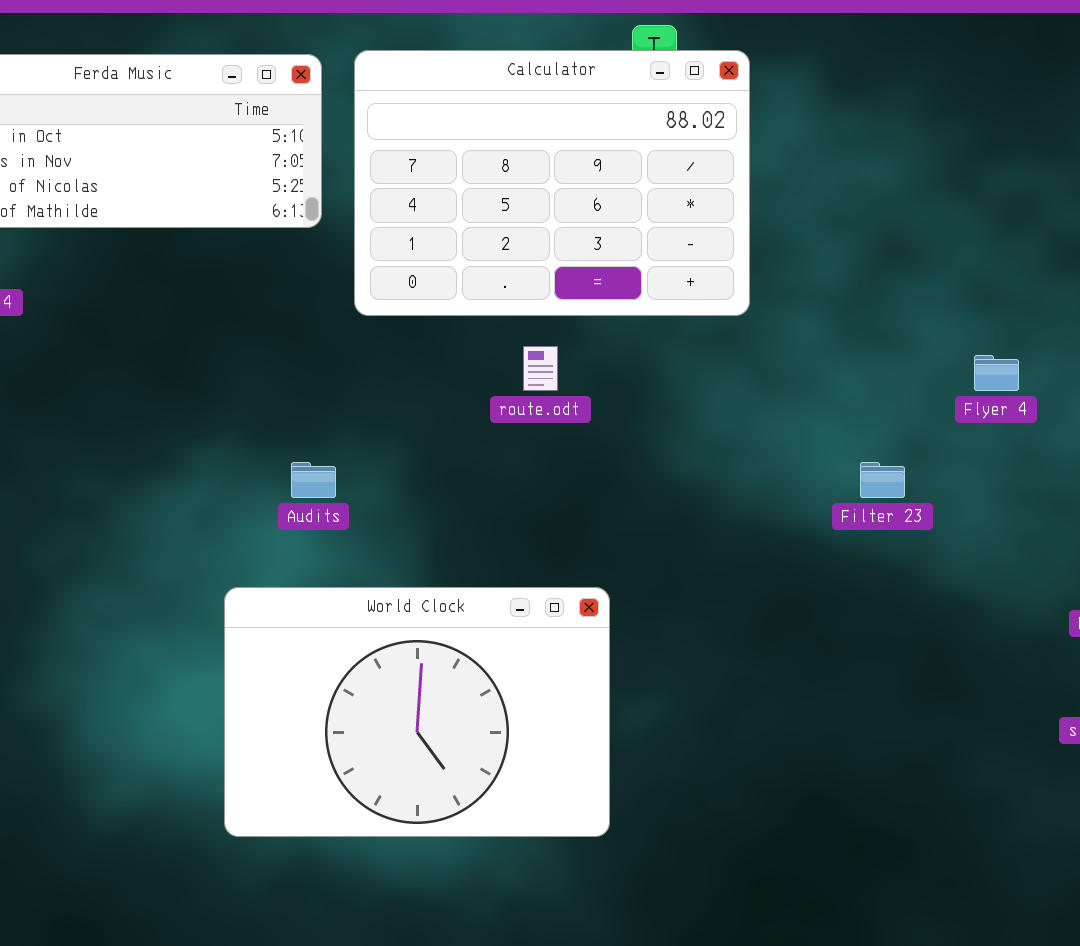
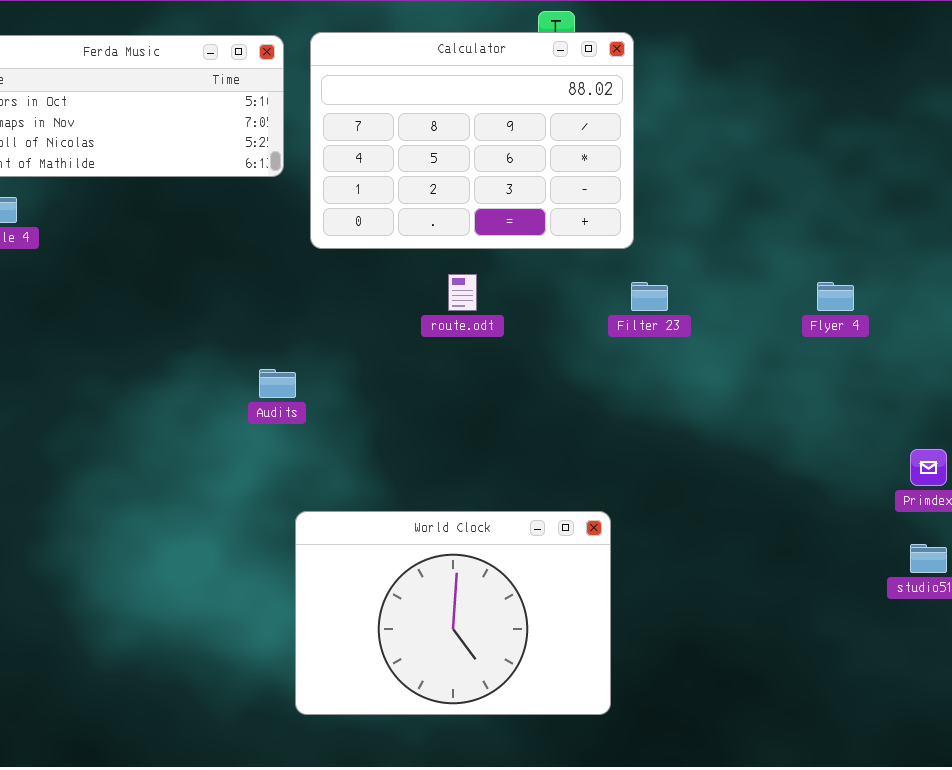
Filter 23: [860,462,905,498] -> [631,282,668,311], moved
World Clock: [224,587,610,837] -> [295,511,611,715], moved

